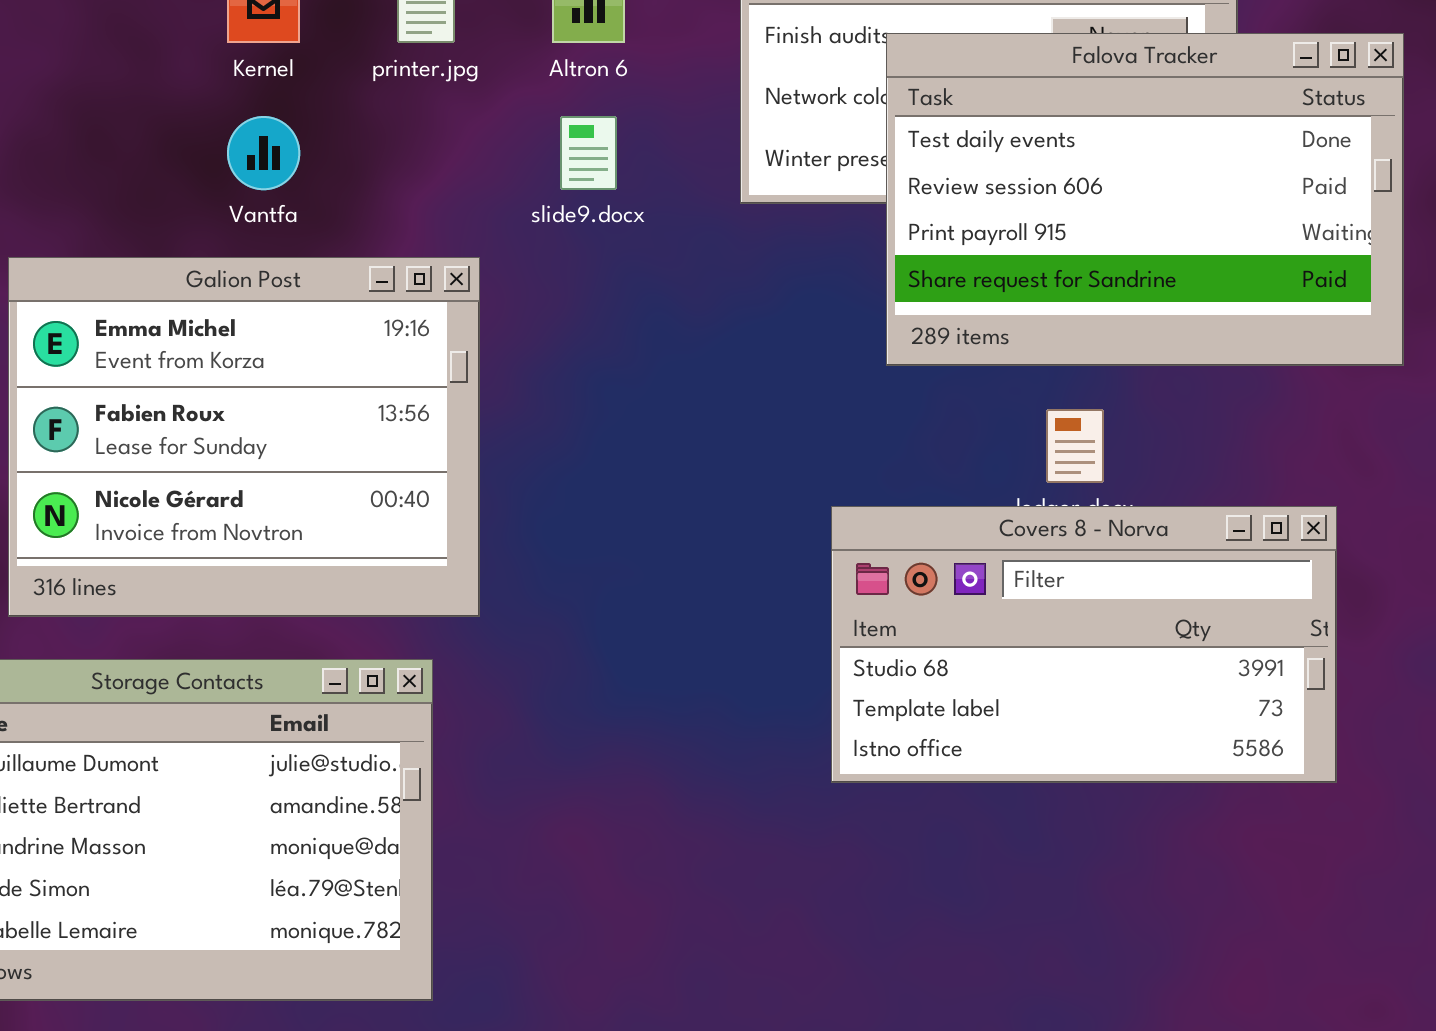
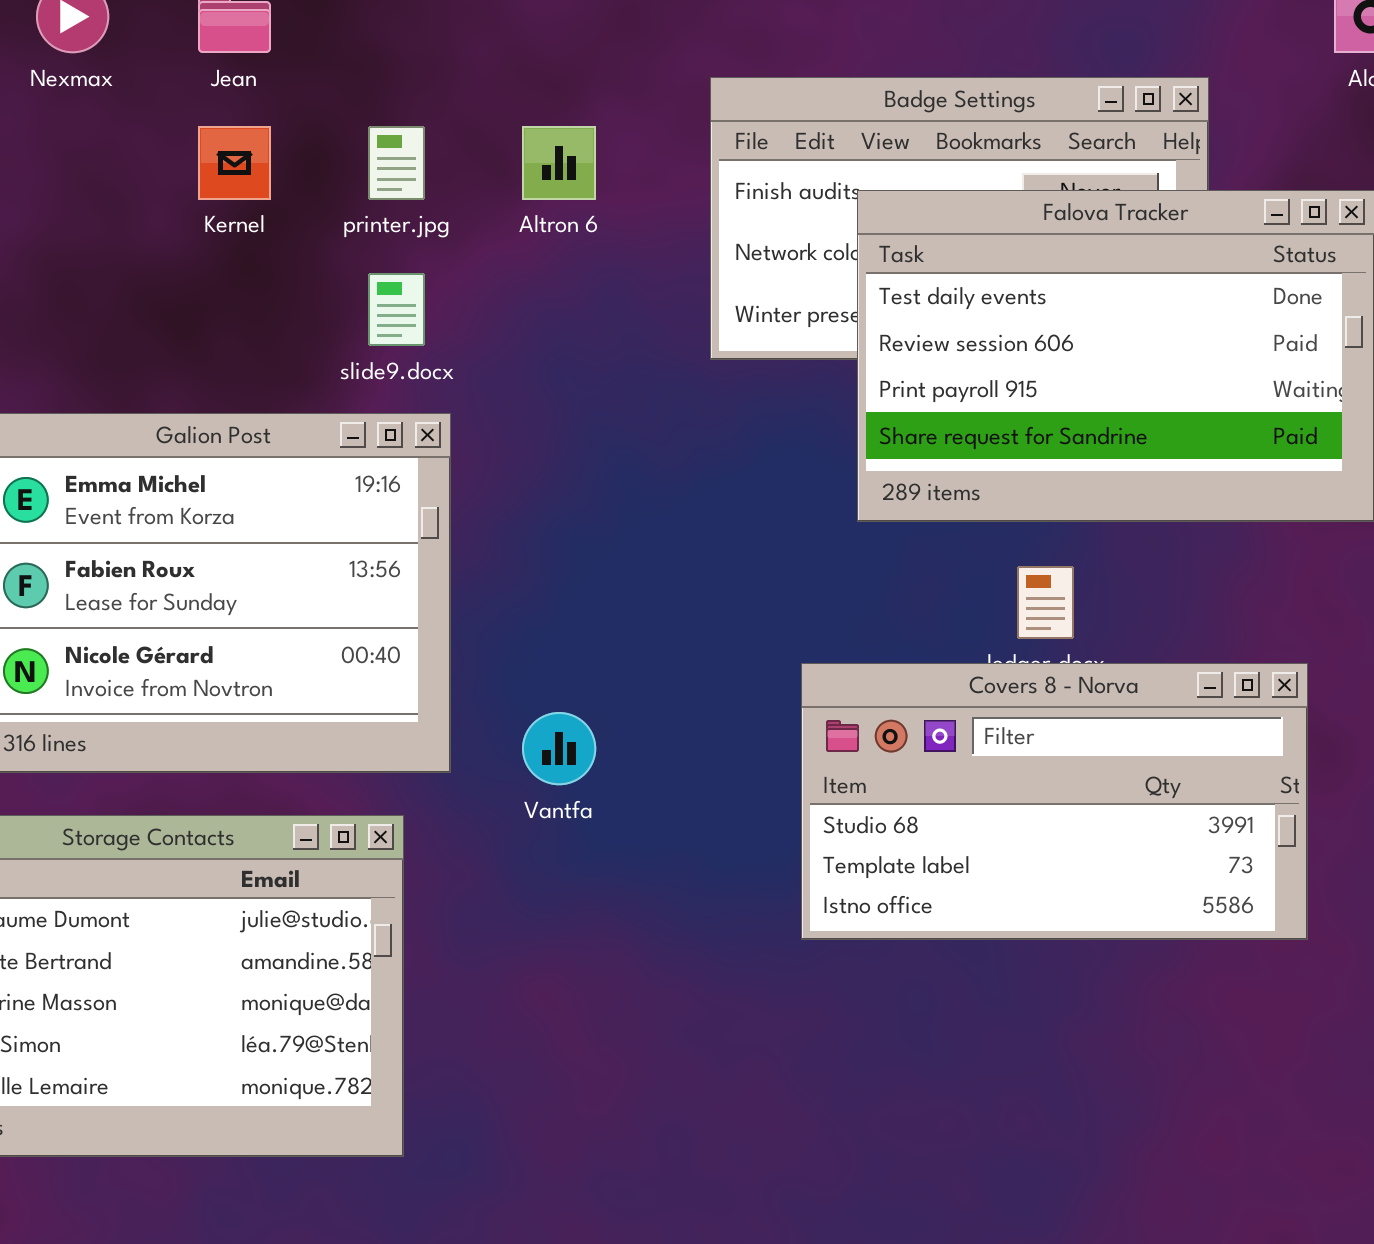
Vantfa: [227,116,300,190] -> [522,712,596,785], moved
slide9.docx: [560,116,617,190] -> [368,273,425,346], moved

